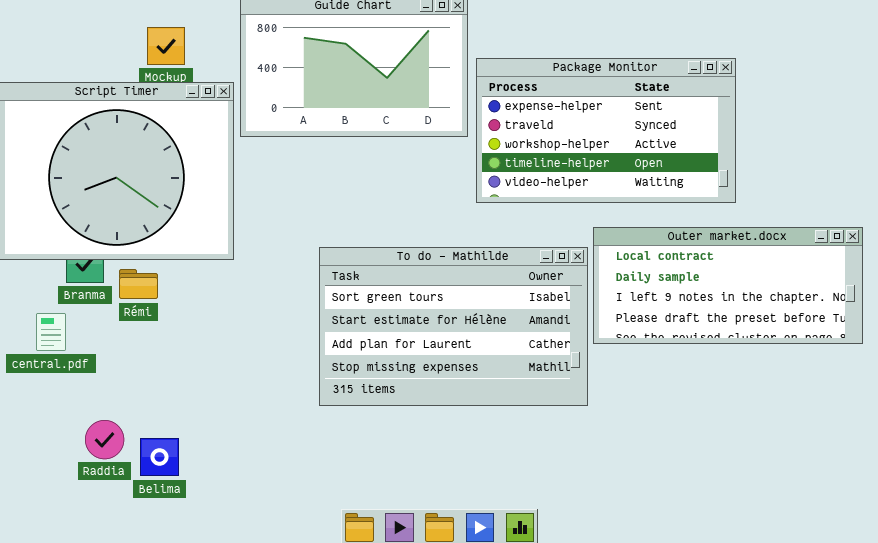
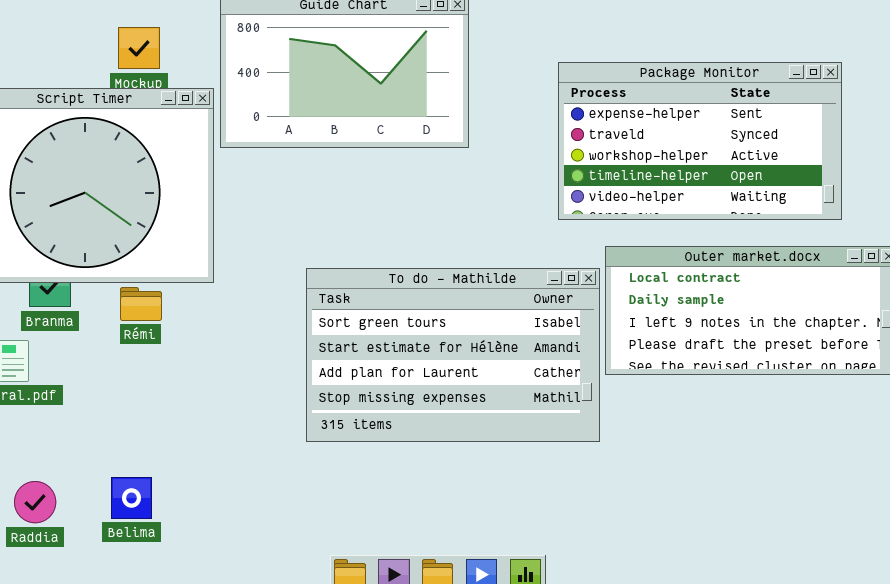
Package Monitor: [476,58,736,203] -> [558,62,842,220], moved
Rémi: [119,269,158,299] -> [120,287,162,321], moved
Raddia: [85,420,124,459] -> [14,481,56,523], moved

